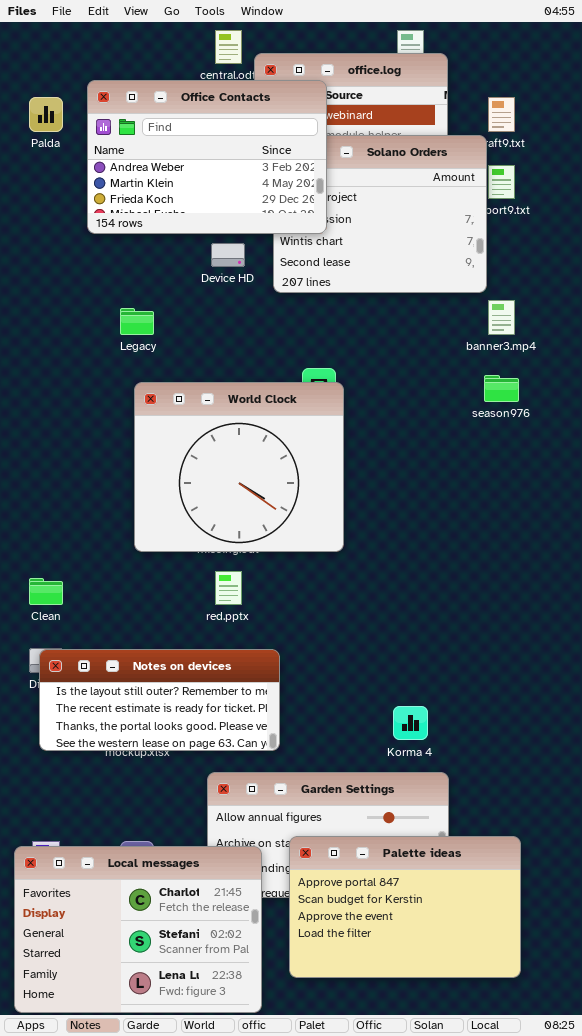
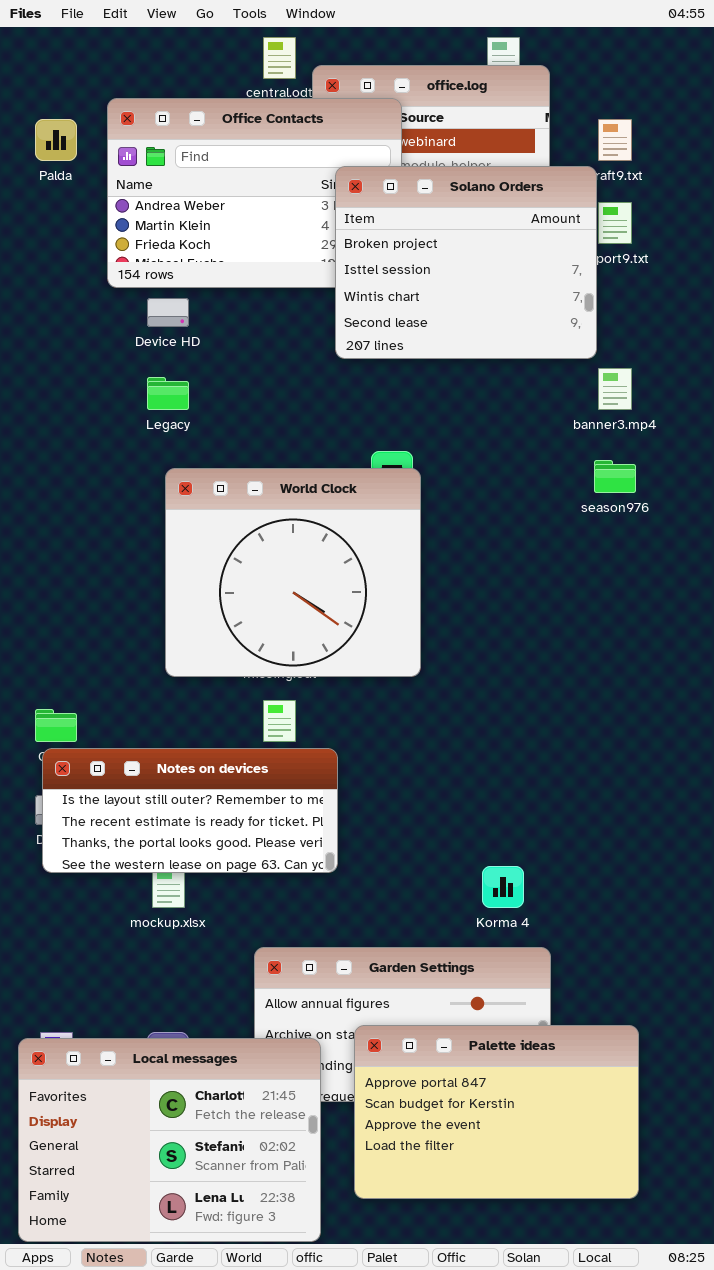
Solano Orders: [273,135,487,293] -> [335,166,597,359], raised
Device HD: [211,243,245,267] -> [147,298,189,327], moved
Notes on devices: [39,649,280,751] -> [42,748,338,873], moved

